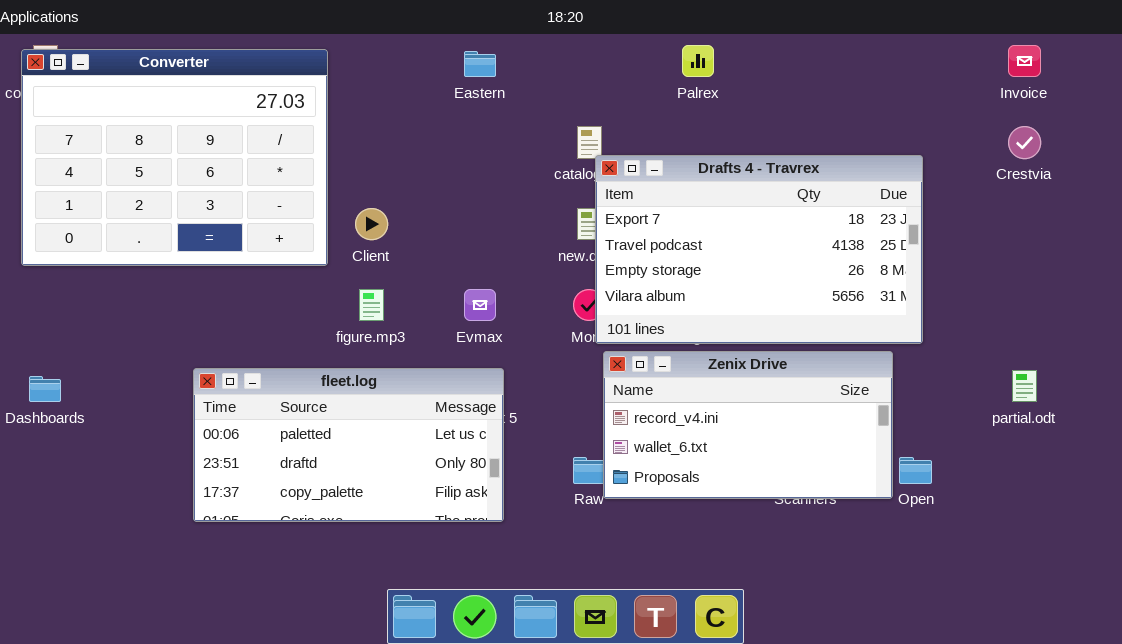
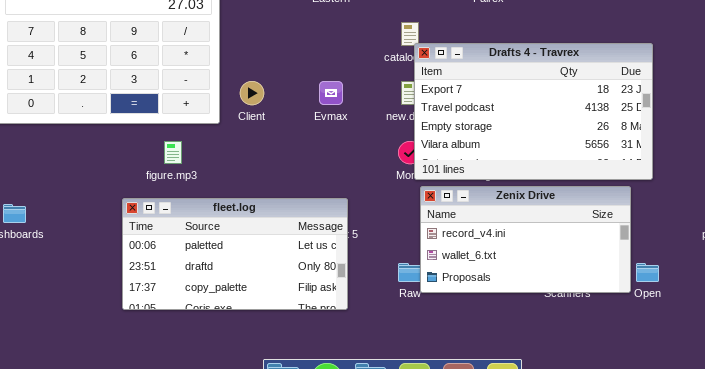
figure.mp3: [359,289,384,321] -> [164,141,182,164], moved
Evmax: [464,289,496,321] -> [319,81,343,105], moved

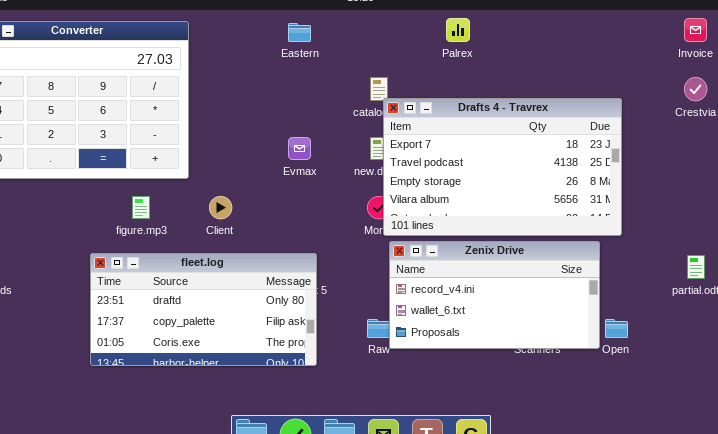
Client: [240,81,264,105] -> [209,196,232,219], moved
fleet.log: [122,198,348,310] -> [90,253,317,366], scrolled down 1 row

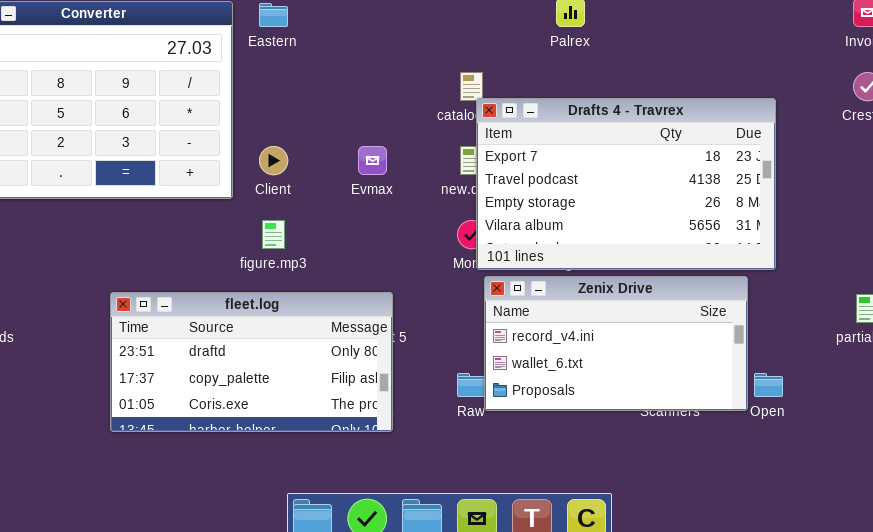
Eastern: [288,23,311,42] -> [259,3,288,27], moved
figure.mp3: [132,196,150,219] -> [262,220,285,249], moved
Client: [209,196,232,219] -> [259,146,288,175], moved

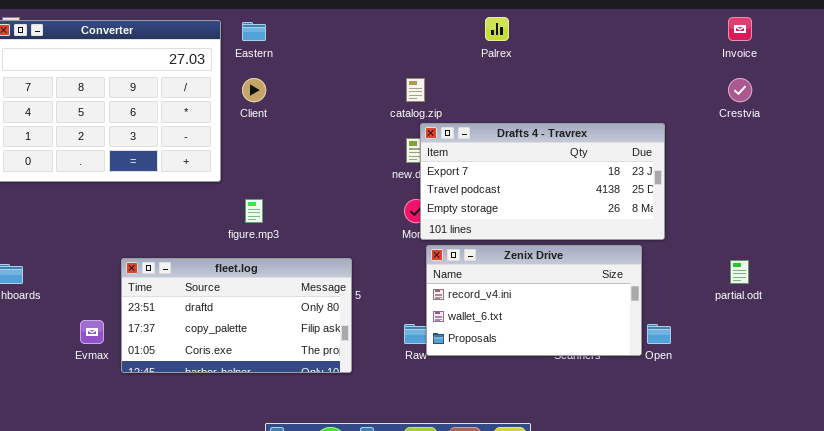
Drafts 4 - Travrex: [476,98,776,270] -> [420,123,665,240], resized
Client: [259,146,288,175] -> [242,78,266,102], moved
Evmax: [358,146,387,175] -> [80,320,104,344], moved

